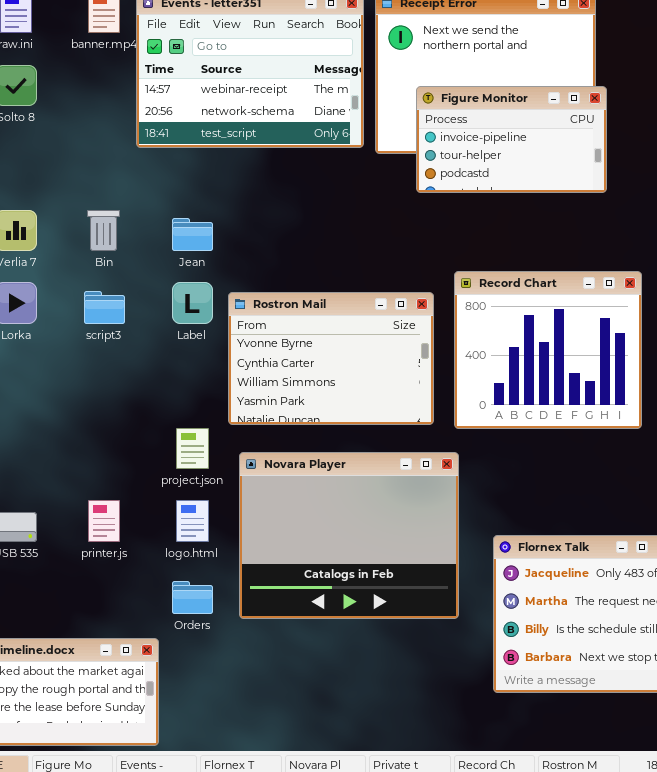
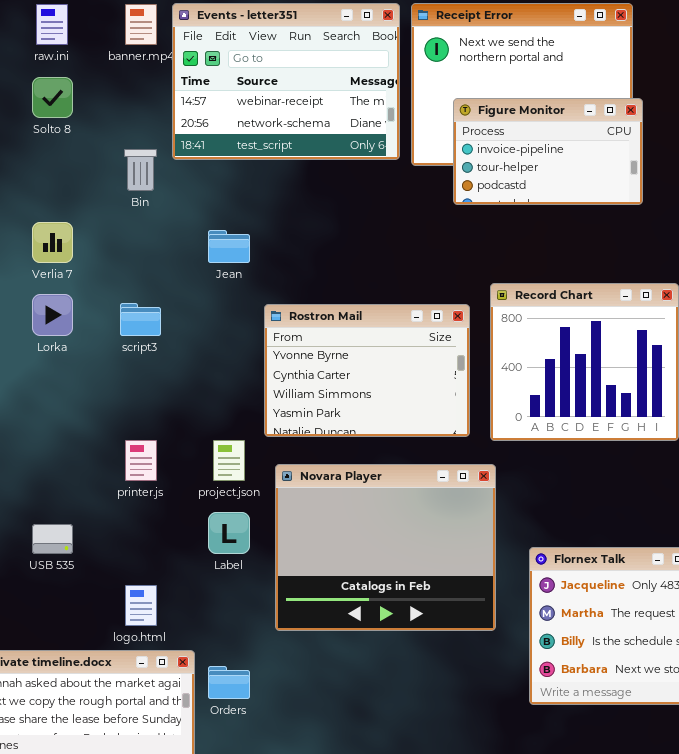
Bin: [87,210,120,251] -> [124,149,157,191], moved
Label: [172,282,213,324] -> [208,512,250,554], moved
printer.js: [88,500,120,542] -> [125,440,157,481], moved
logo.html: [176,500,209,542] -> [125,585,157,626], moved
Orders: [172,581,213,614] -> [208,666,250,699], moved

